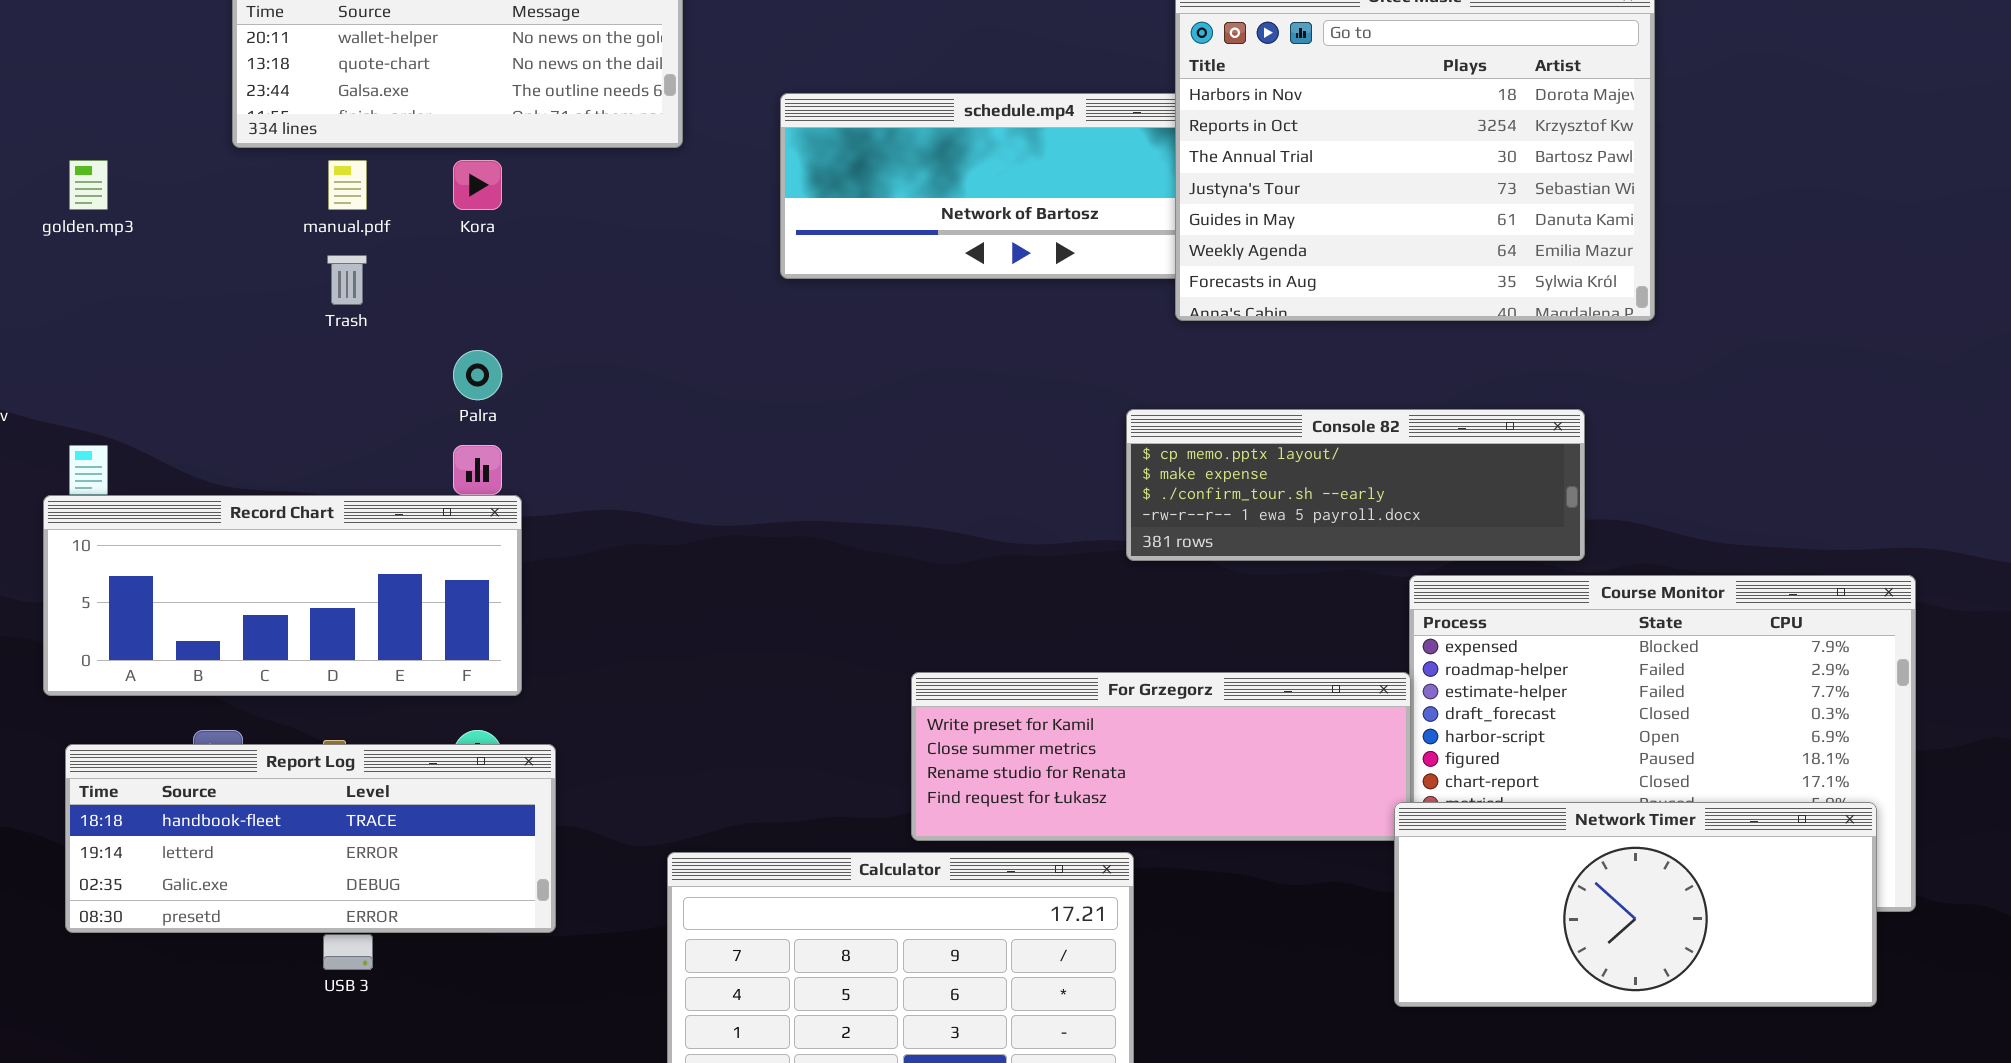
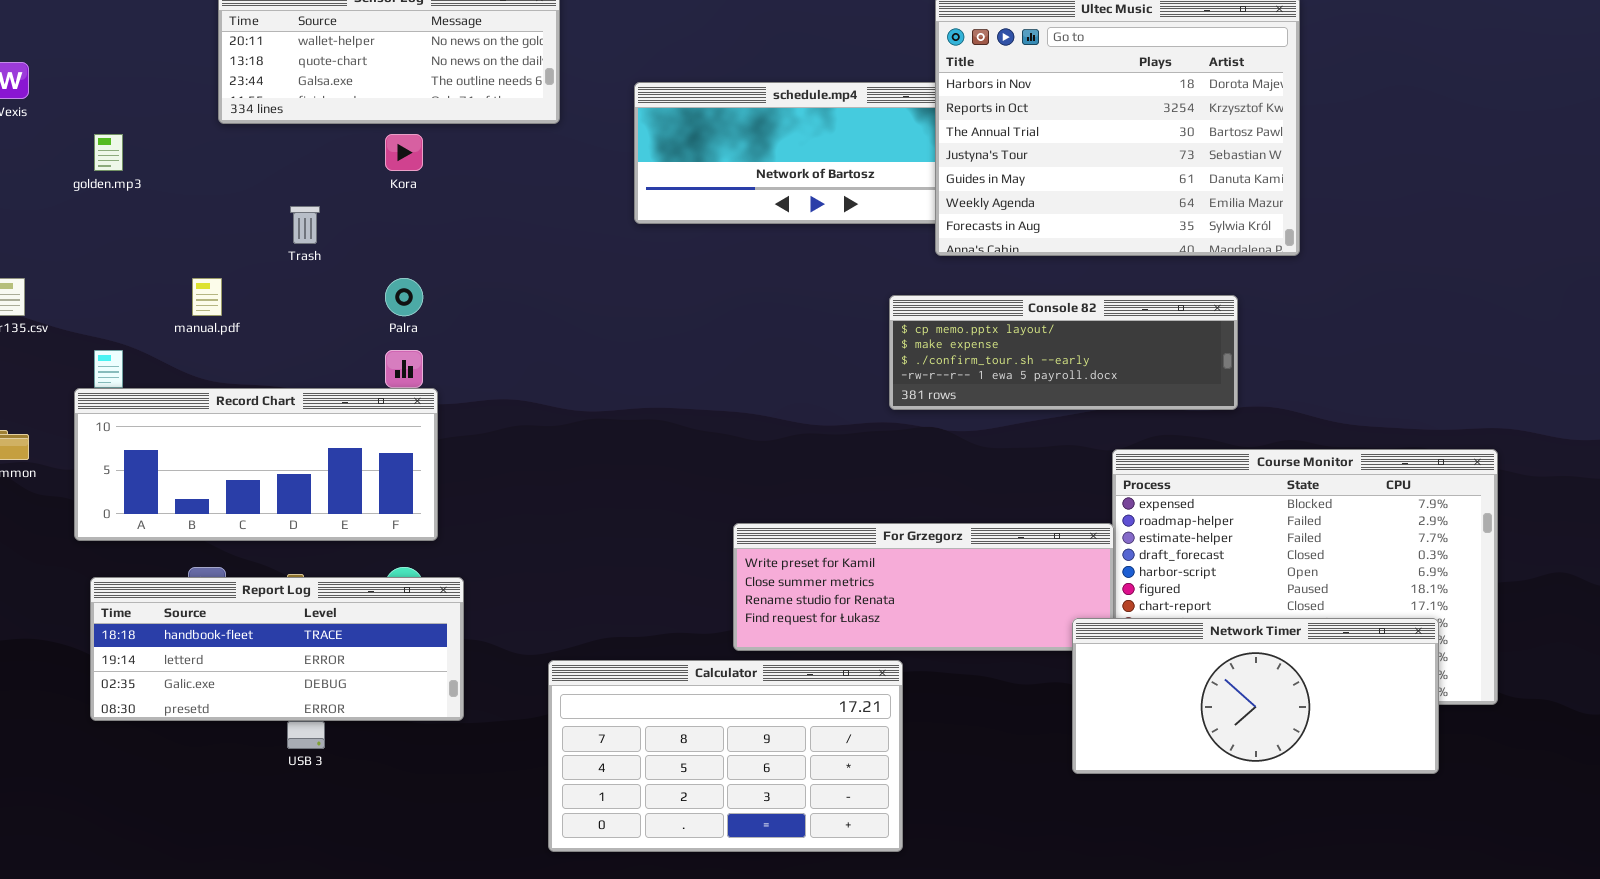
manual.pdf: [328,160,367,210] -> [192,278,222,316], moved
Console 82: [1126,409,1585,561] -> [889,295,1238,410], moved
Network Timer: [1394,802,1877,1007] -> [1072,618,1439,774], moved

